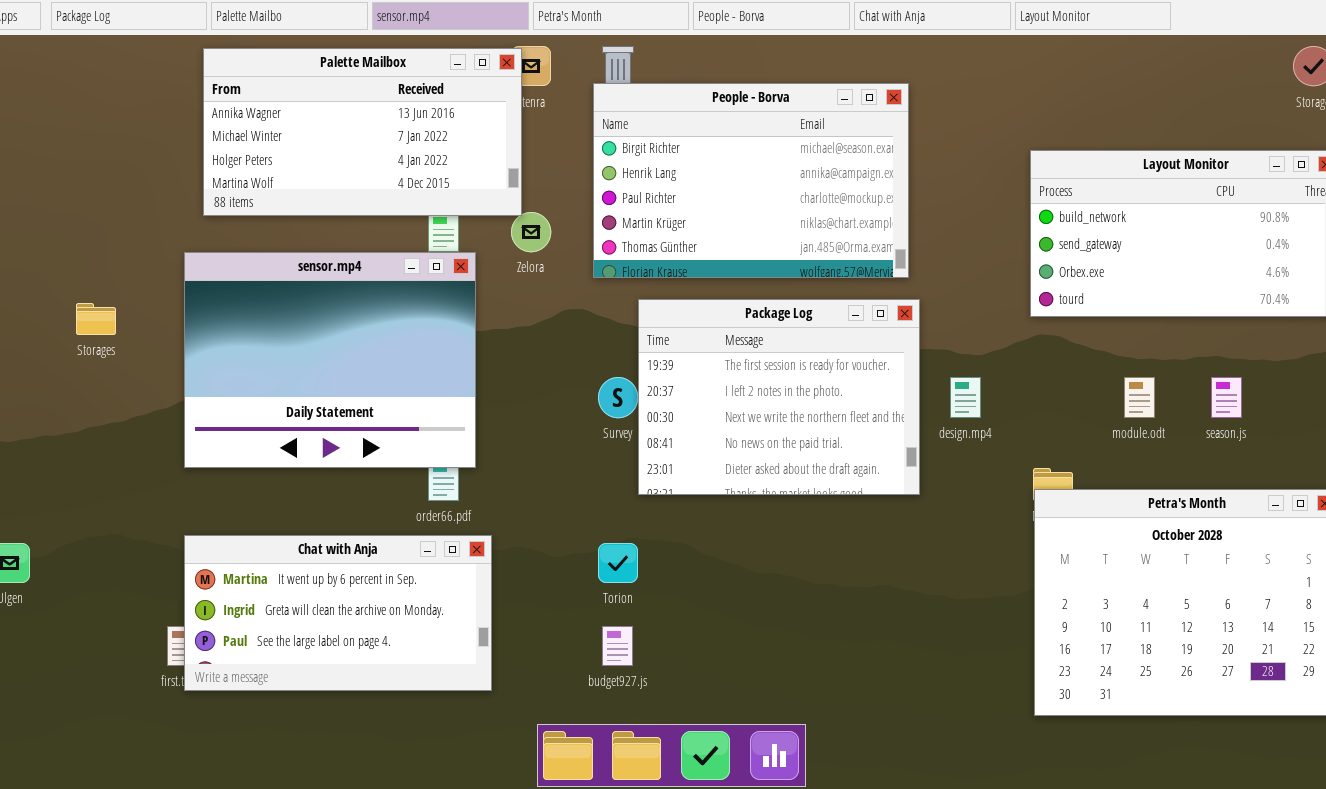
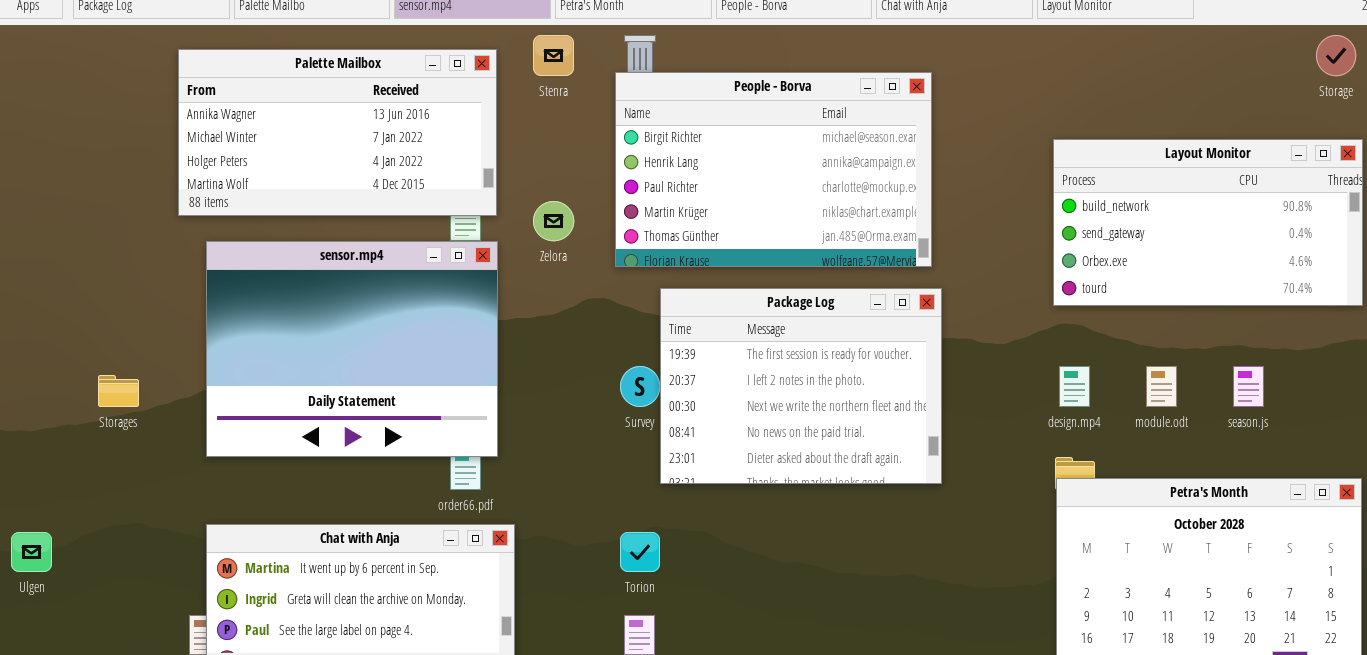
Palette Mailbox: [203,48,522,216] -> [178,49,497,216], moved
Storages: [76,303,116,335] -> [98,375,139,407], moved
design.mp4: [950,377,981,418] -> [1059,366,1090,407], moved

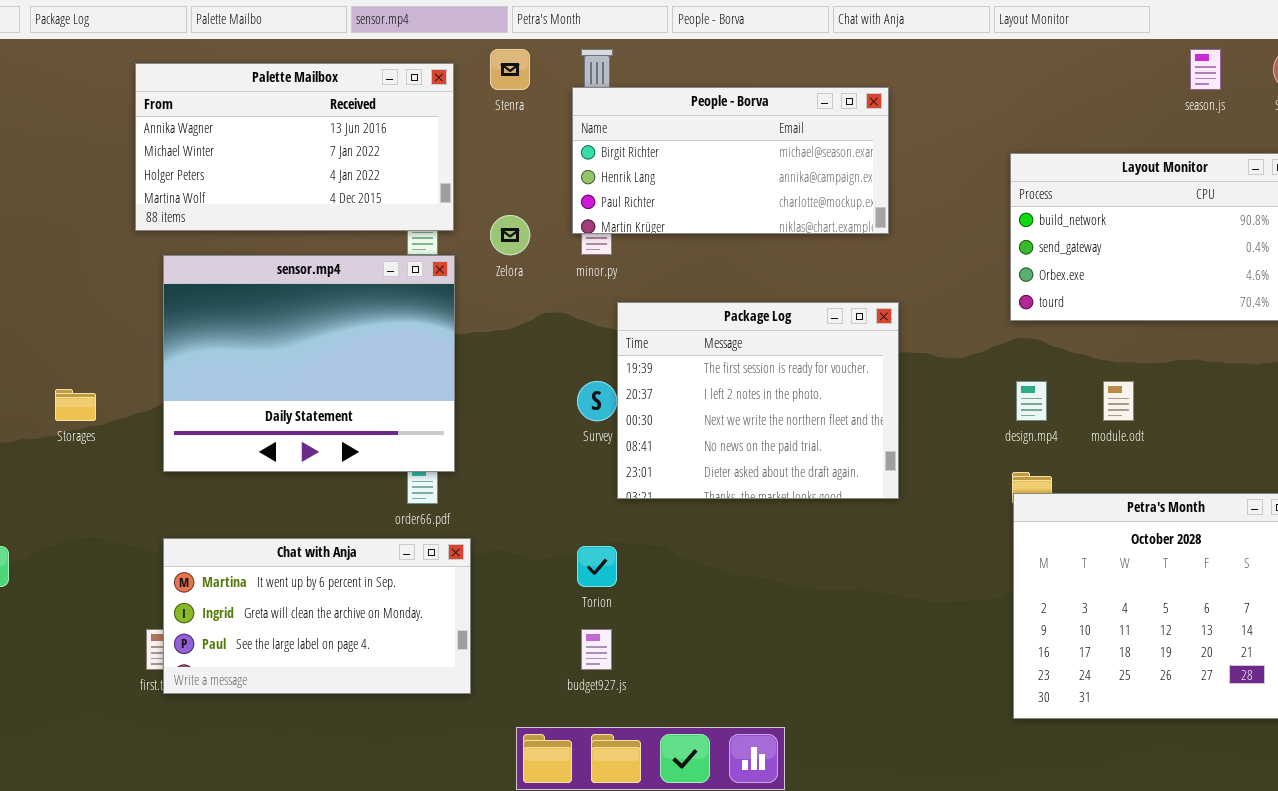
People - Borva: [615,72,932,267] -> [572,87,889,234], resized
season.js: [1233,366,1264,407] -> [1190,49,1221,90], moved

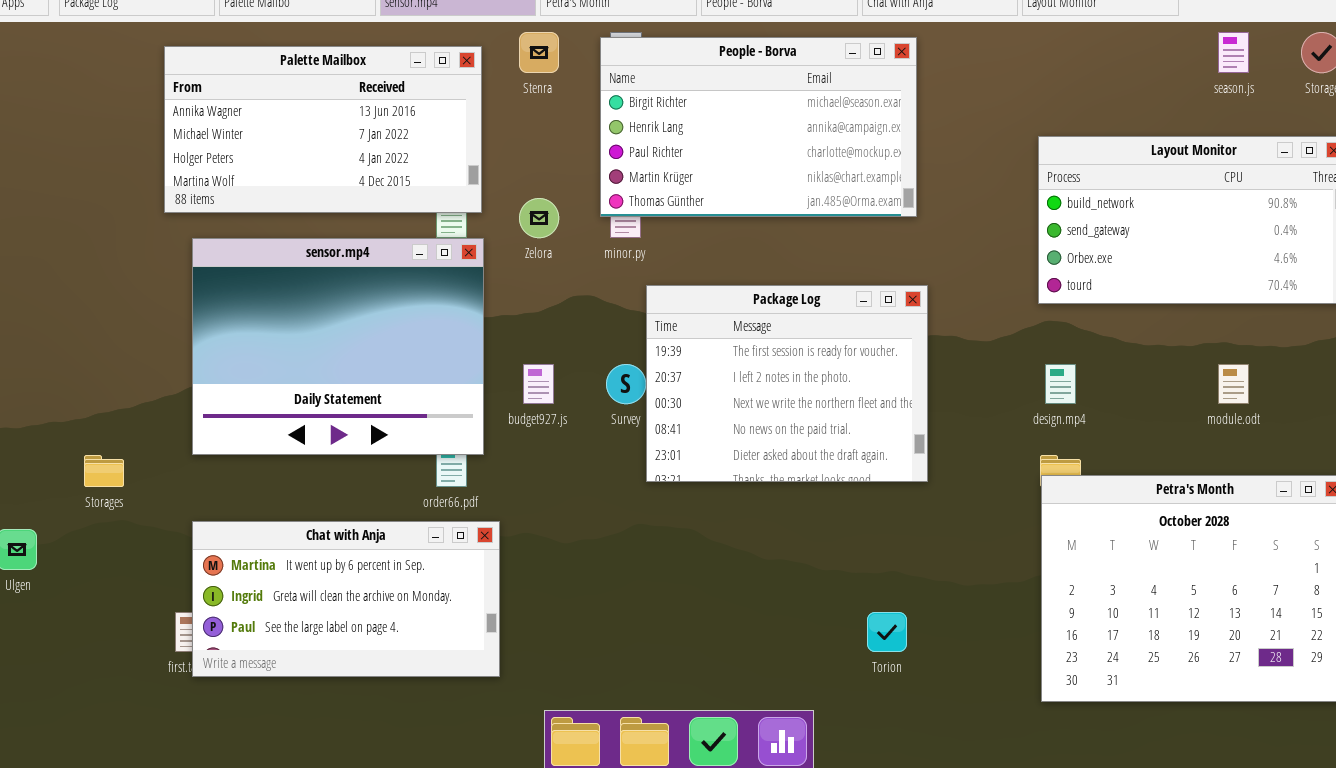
People - Borva: [572,87,889,234] -> [600,37,917,217], resized
module.odt: [1103,381,1134,421] -> [1218,364,1249,404], moved
Storages: [55,389,96,421] -> [84,455,124,487], moved
Torion: [577,546,617,587] -> [867,612,907,652], moved
budget927.js: [581,629,612,670] -> [523,364,554,404], moved

